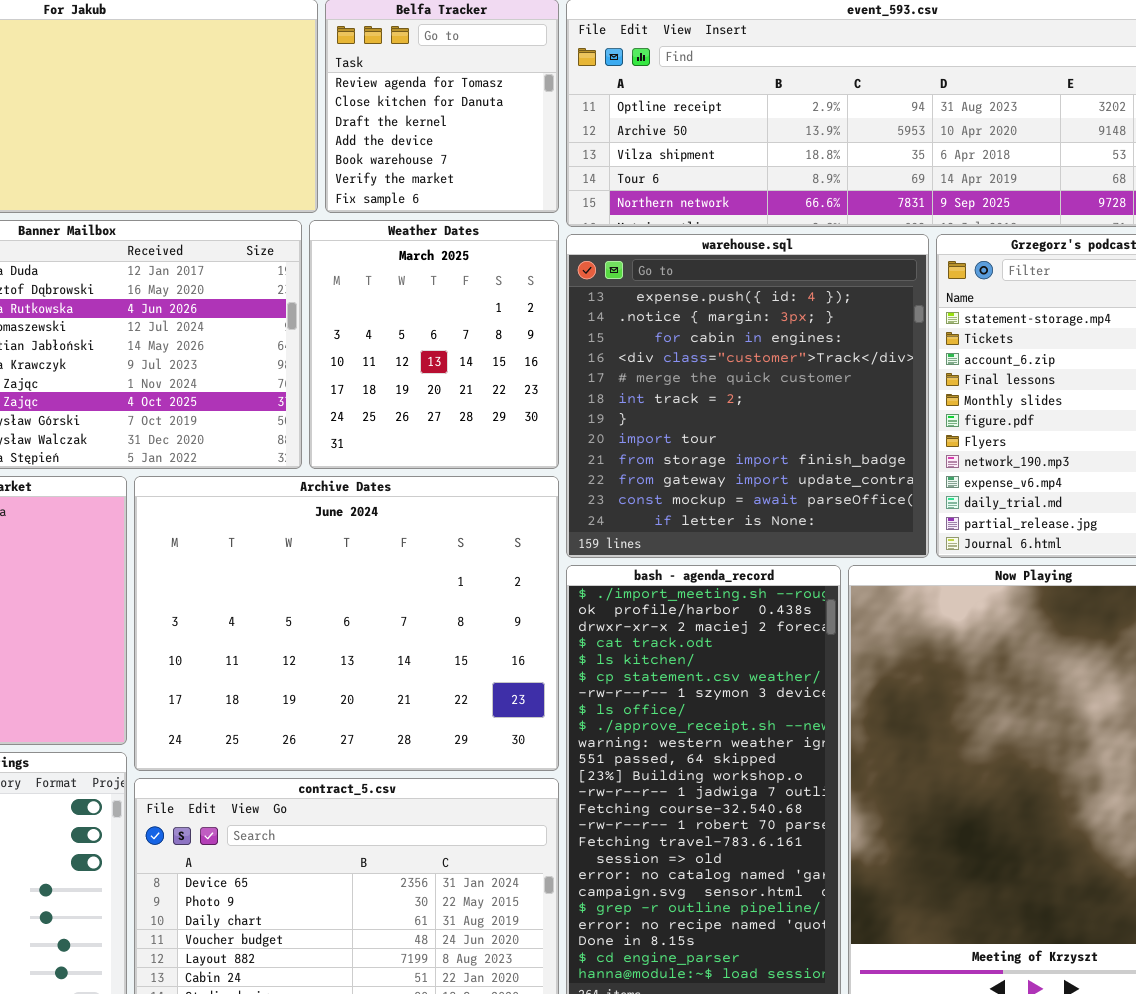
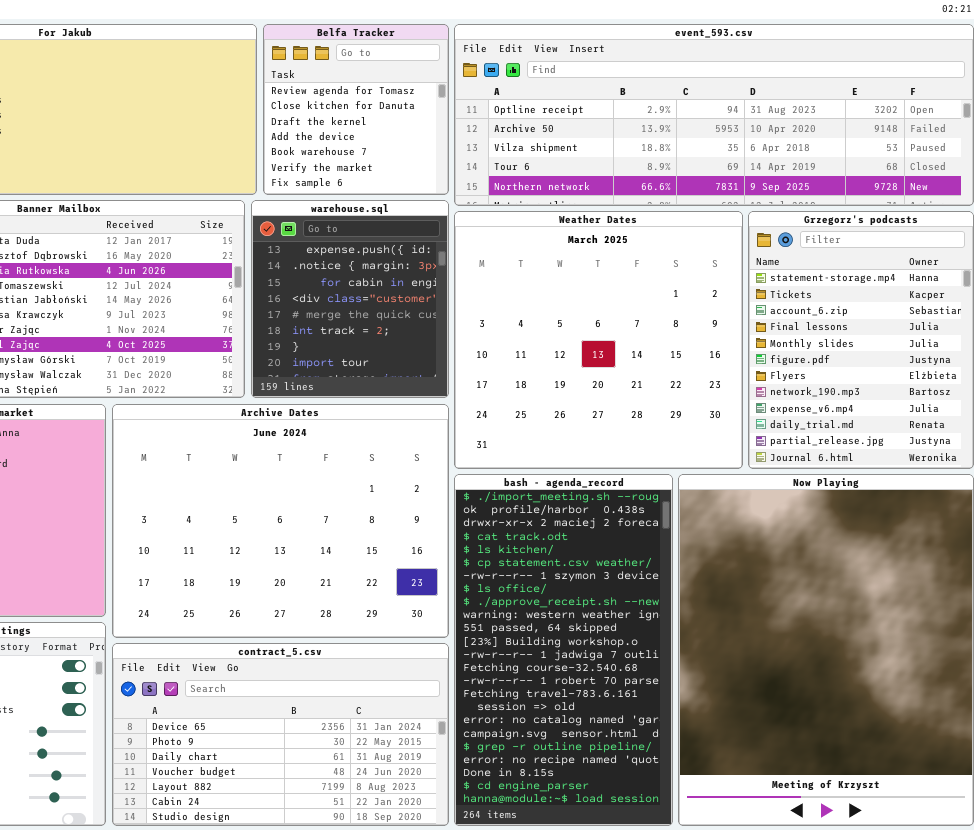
Weather Dates: [309,220,559,469] -> [454,211,743,469], moved, resized
warehouse.sql: [566,234,929,558] -> [251,200,449,398], moved, resized

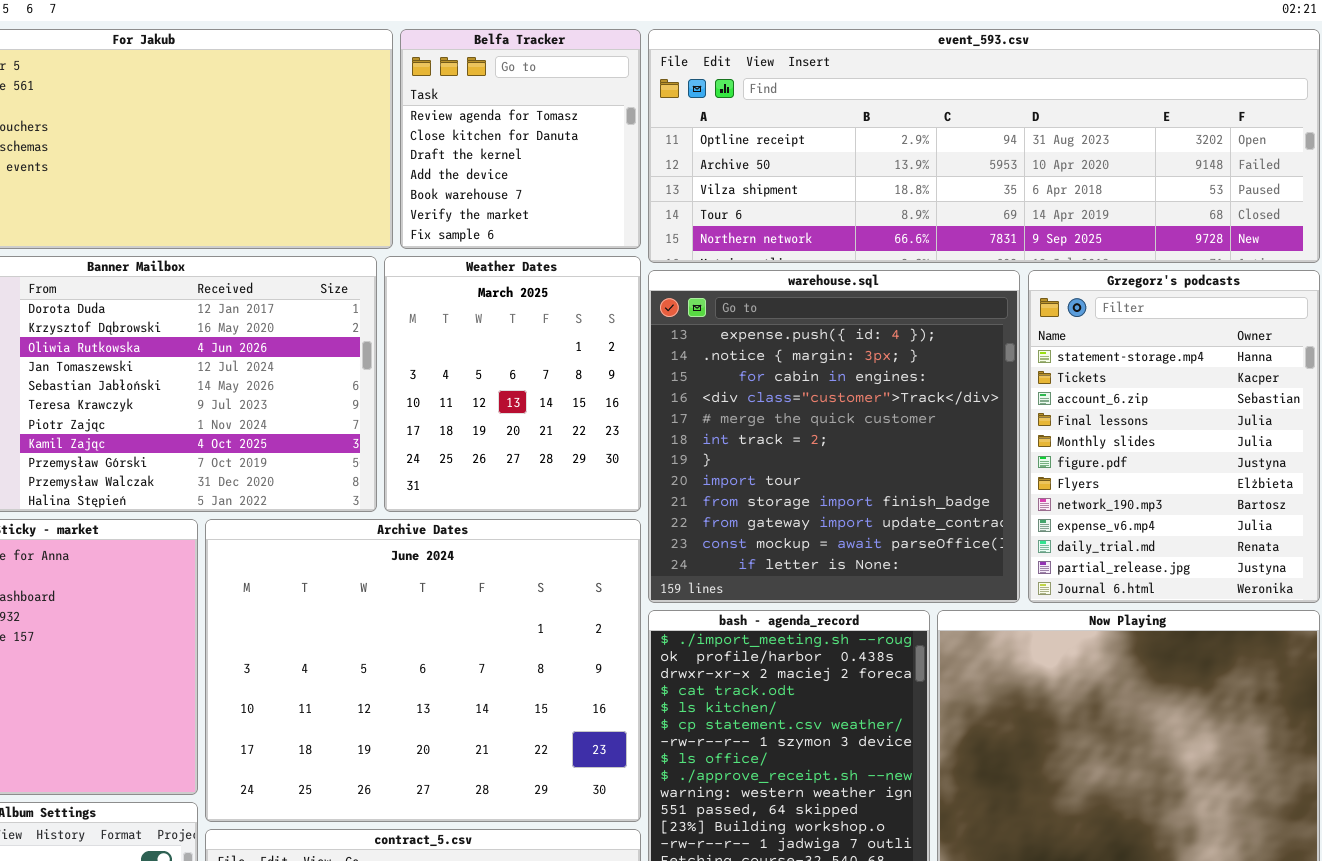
warehouse.sql: [251,200,449,398] -> [648,270,1020,603], moved, resized
Weather Dates: [454,211,743,469] -> [384,256,641,512], moved, resized

